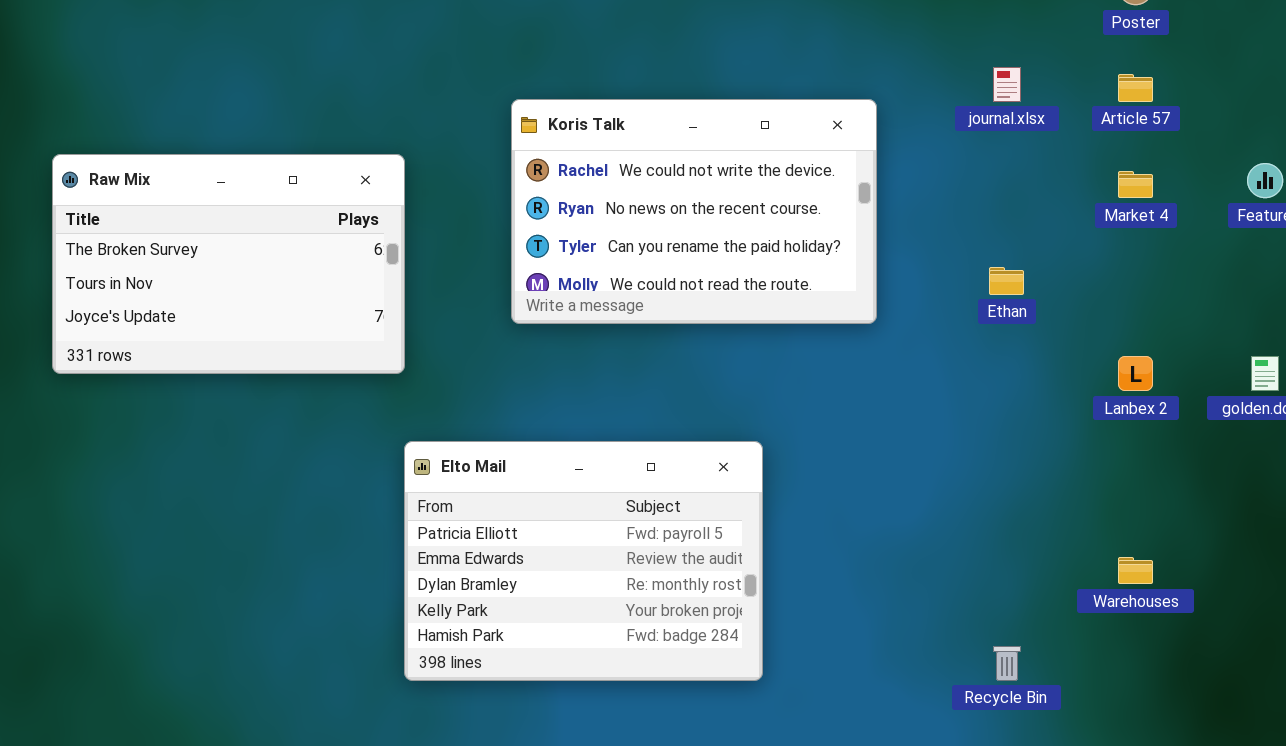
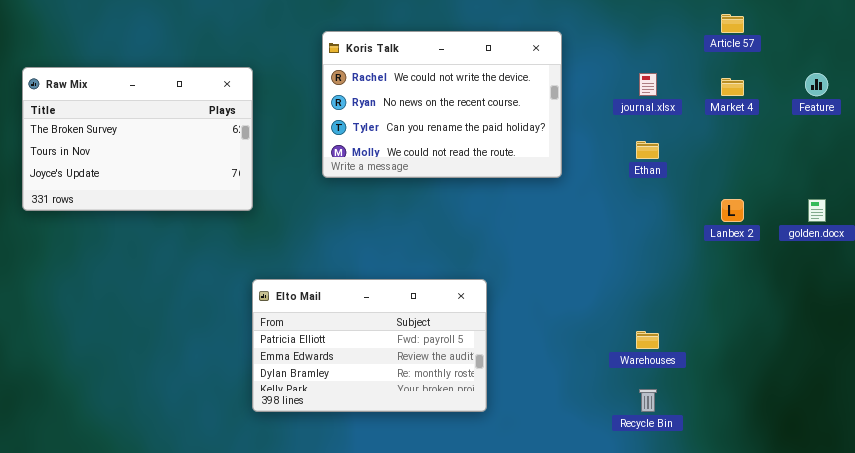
journal.xlsx: [993,67,1021,102] -> [639,73,657,96], moved
Elto Mail: [404,441,763,681] -> [252,279,487,412], resized
Warehouses: [1118,557,1153,584] -> [636,331,659,349], moved

